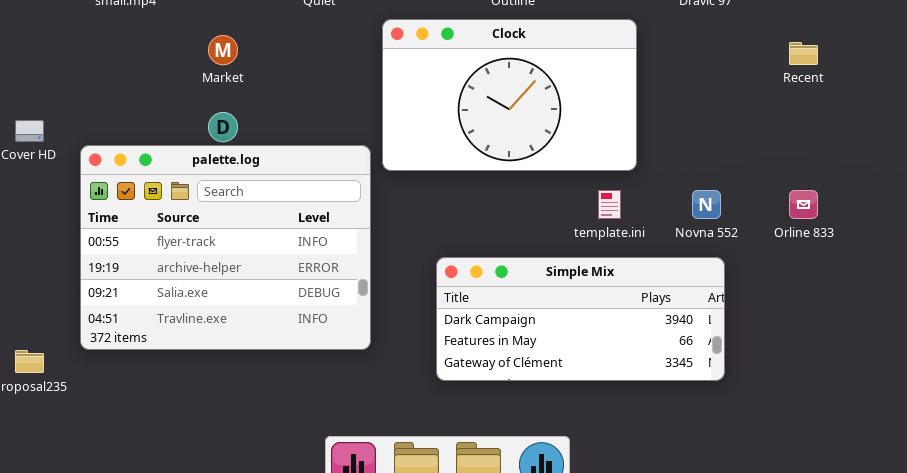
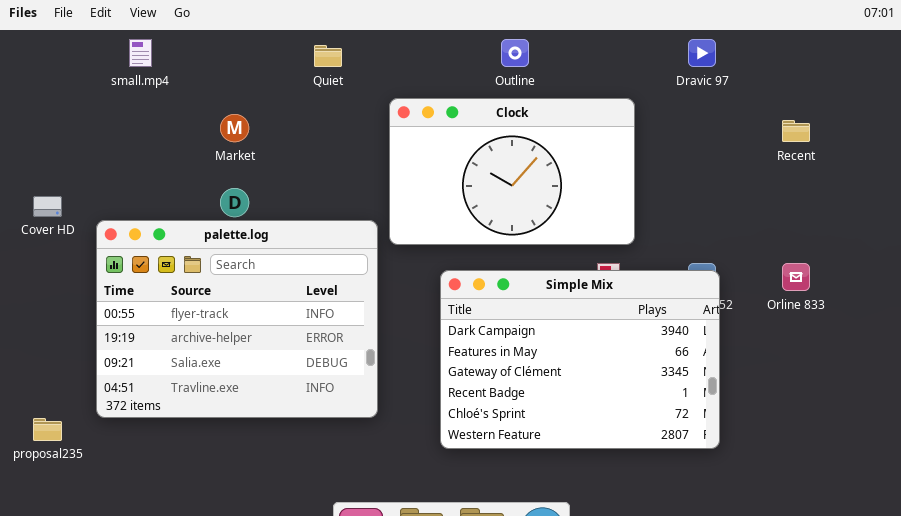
Simple Mix: [436,257,725,381] -> [440,270,720,449], resized

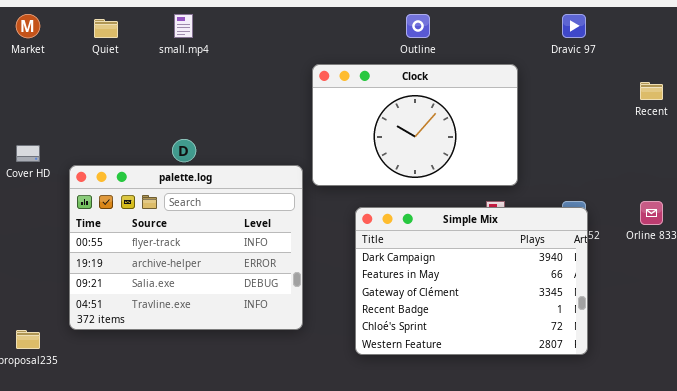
small.mp4: [129,39,152,67] -> [174,14,193,38], moved
Quiet: [314,45,342,67] -> [94,19,118,38], moved
Market: [220,114,249,142] -> [16,14,40,38], moved

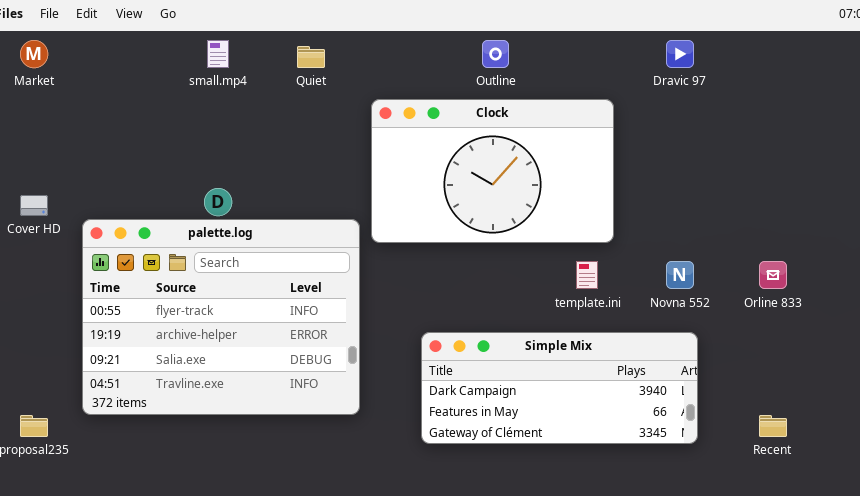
Quiet: [94,19,118,38] -> [297,46,325,68], moved
Recent: [640,82,663,100] -> [759,415,787,437], moved
Simple Mix: [355,207,588,355] -> [421,332,698,444], resized

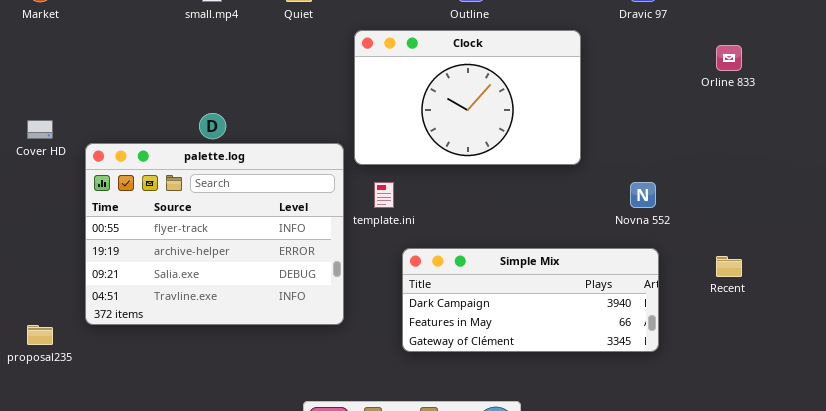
template.ini: [576,261,598,289] -> [374,182,394,208], moved
Orline 833: [759,261,787,289] -> [716,45,742,71], moved
Recent: [759,415,787,437] -> [716,256,742,277], moved

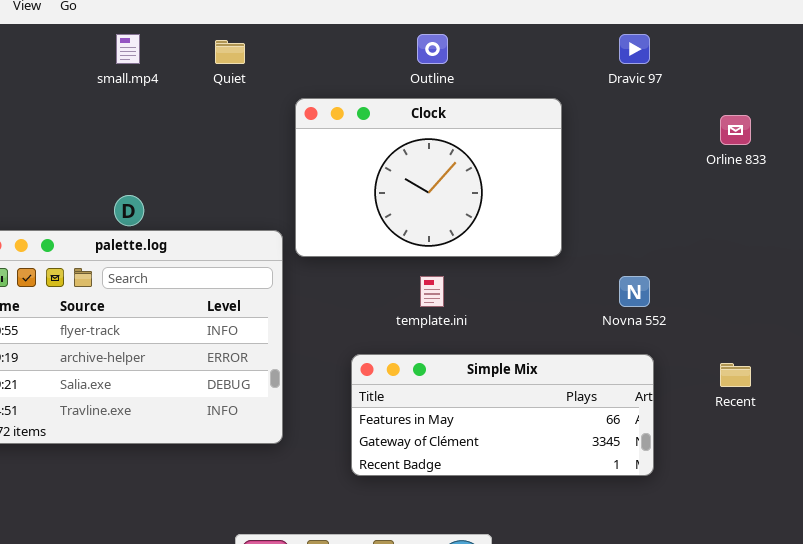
template.ini: [374,182,394,208] -> [420,276,444,307], moved
Simple Mix: [402,248,659,352] -> [351,354,654,476], scrolled down 1 row

